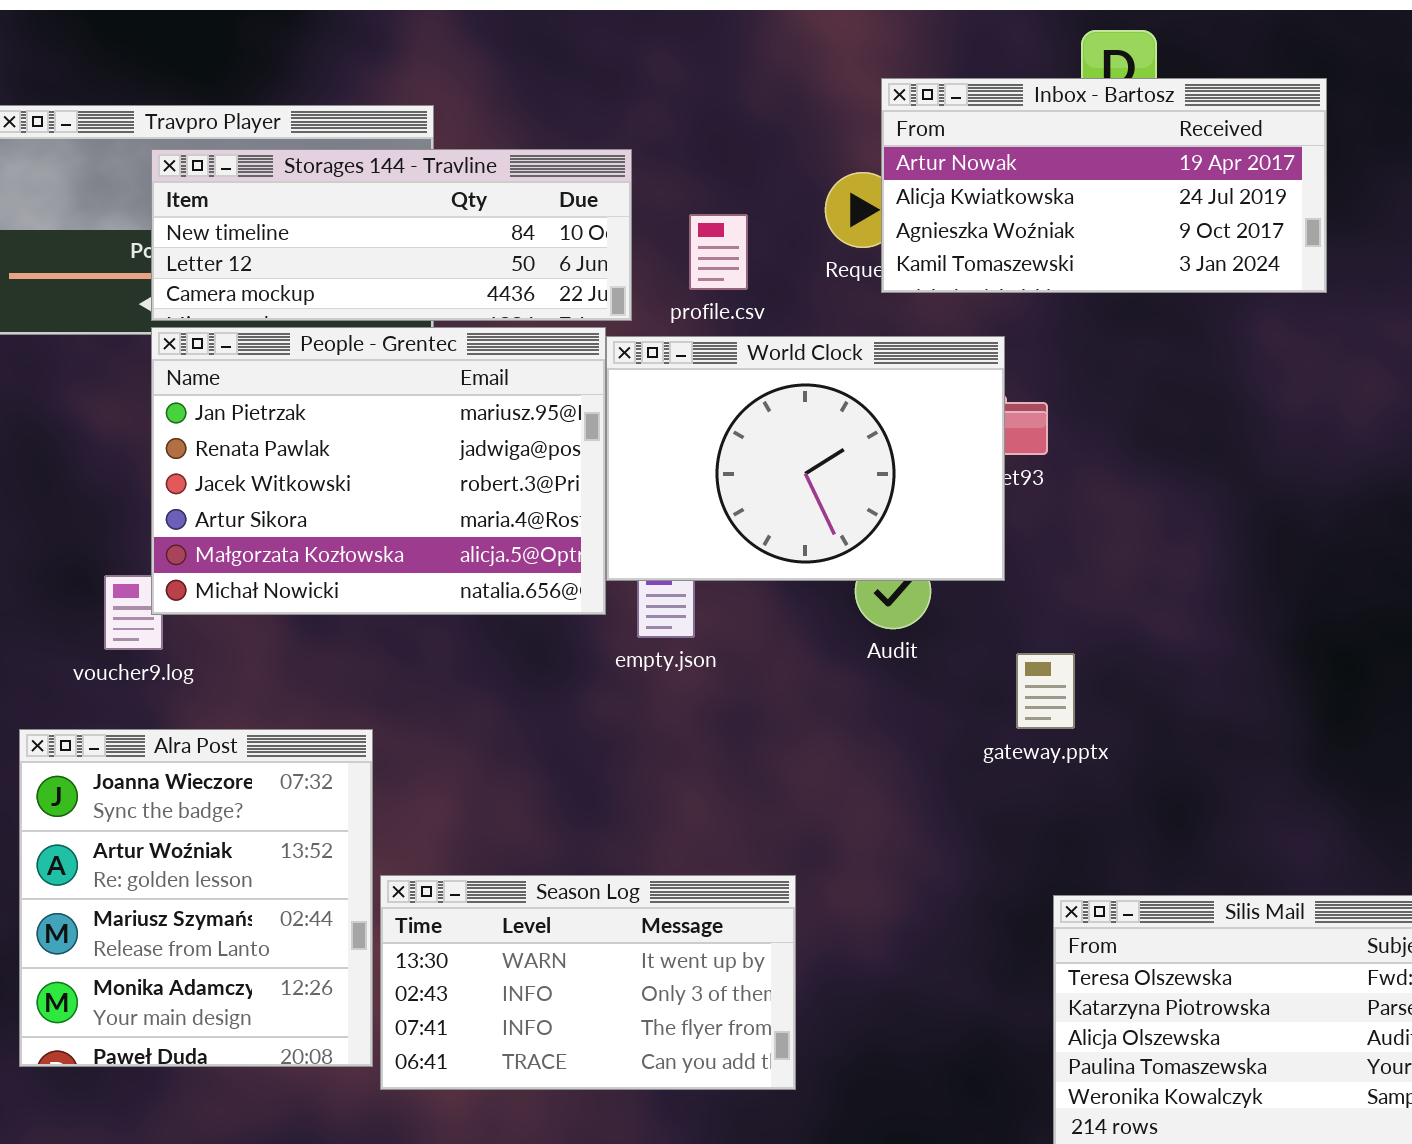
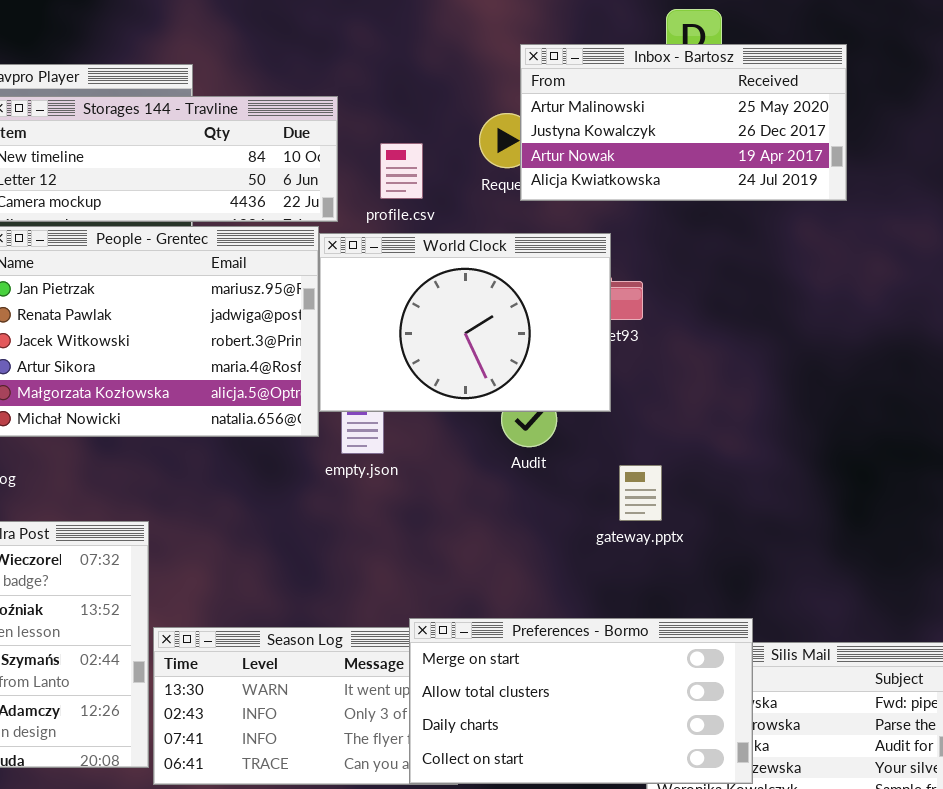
Inbox - Bartosz: [881,78,1327,293] -> [520,44,847,201], scrolled up 2 rows
Preferences - Bormo: none -> [409,618,753,784], opened

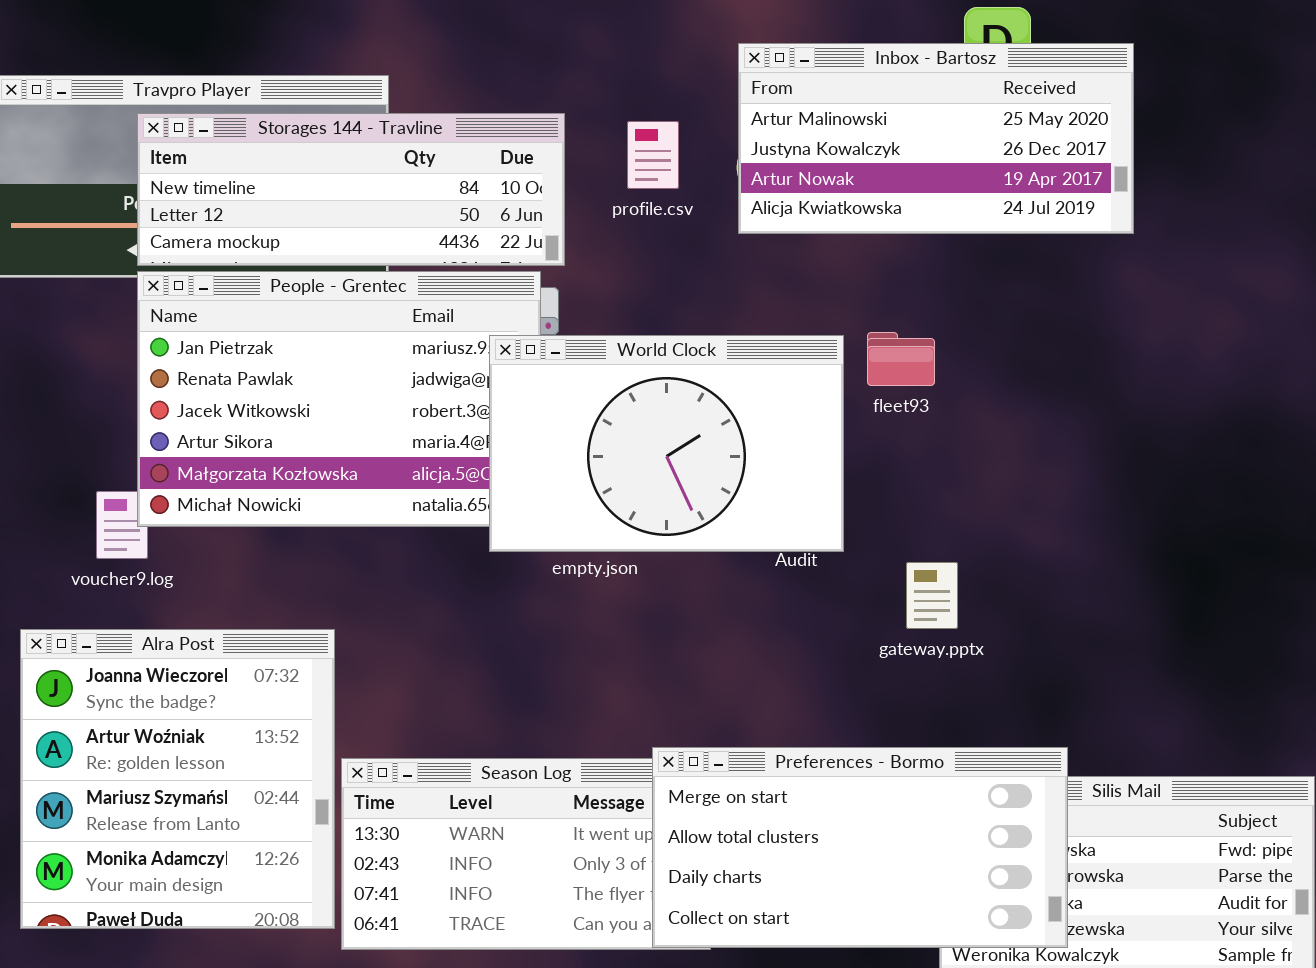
Inbox - Bartosz: [520,44,847,201] -> [738,43,1134,234], moved
profile.csv: [380,143,423,199] -> [627,121,679,189], moved
World Clock: [319,233,611,412] -> [489,335,844,552], moved

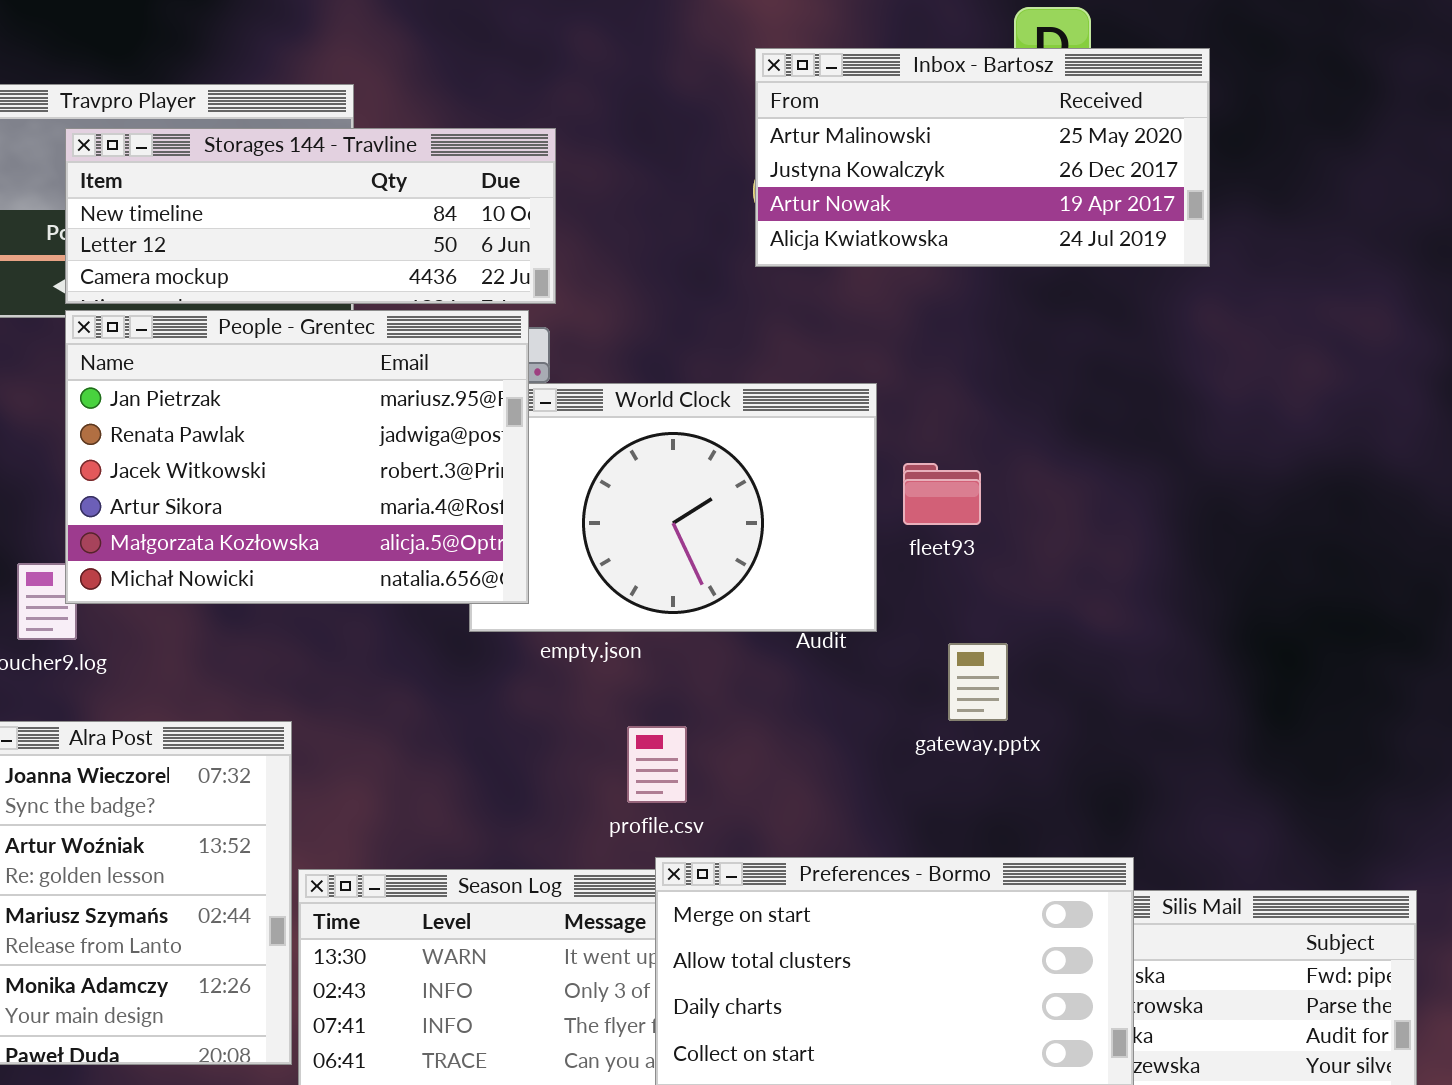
profile.csv: [627,121,679,189] -> [627,726,687,803], moved
People - Grentec: [137,271,541,527] -> [65,310,529,604], raised
fleet93: [867,332,935,386] -> [903,463,981,525], moved

